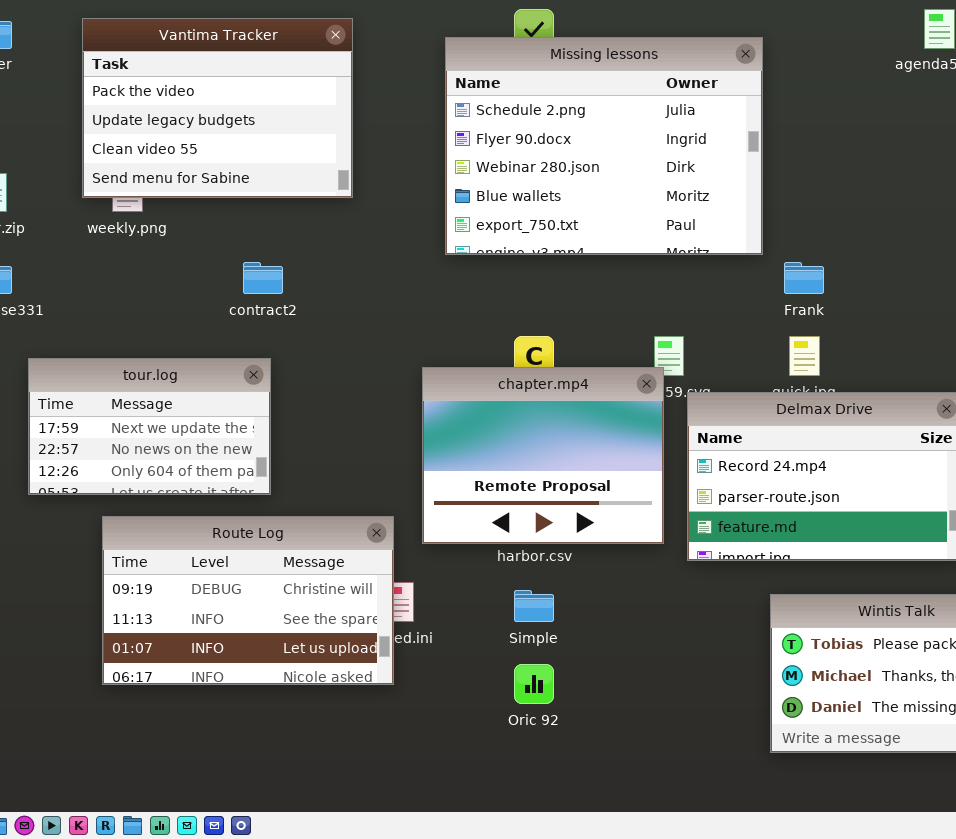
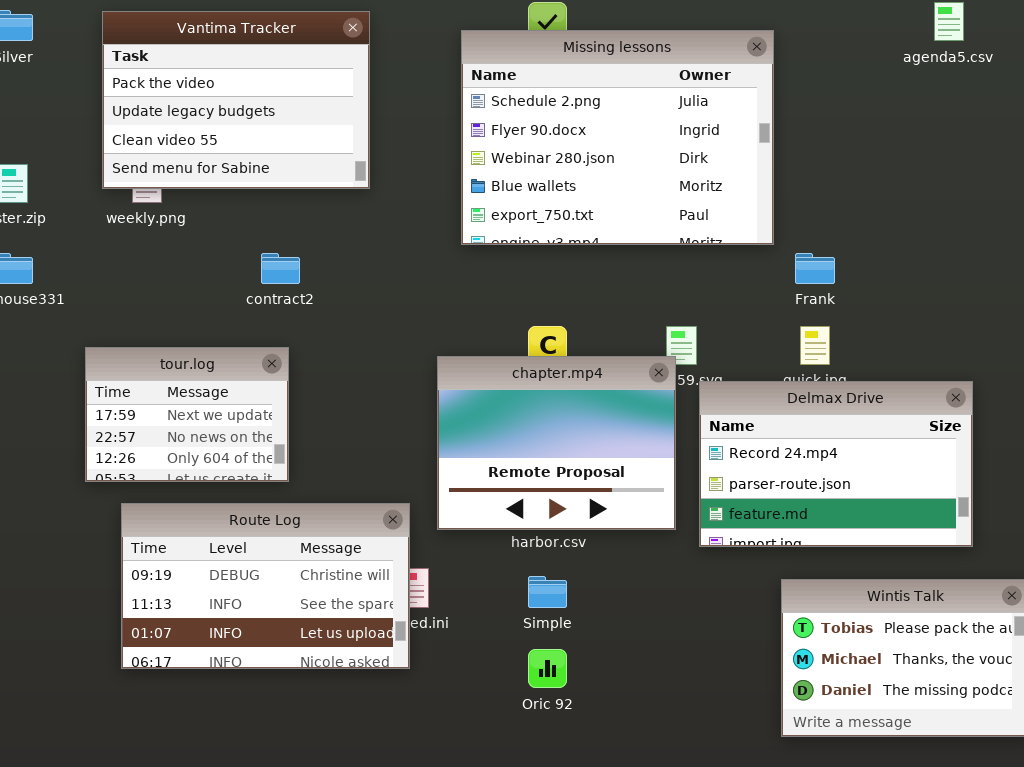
tour.log: [28,358,271,495] -> [85,347,289,482], resized

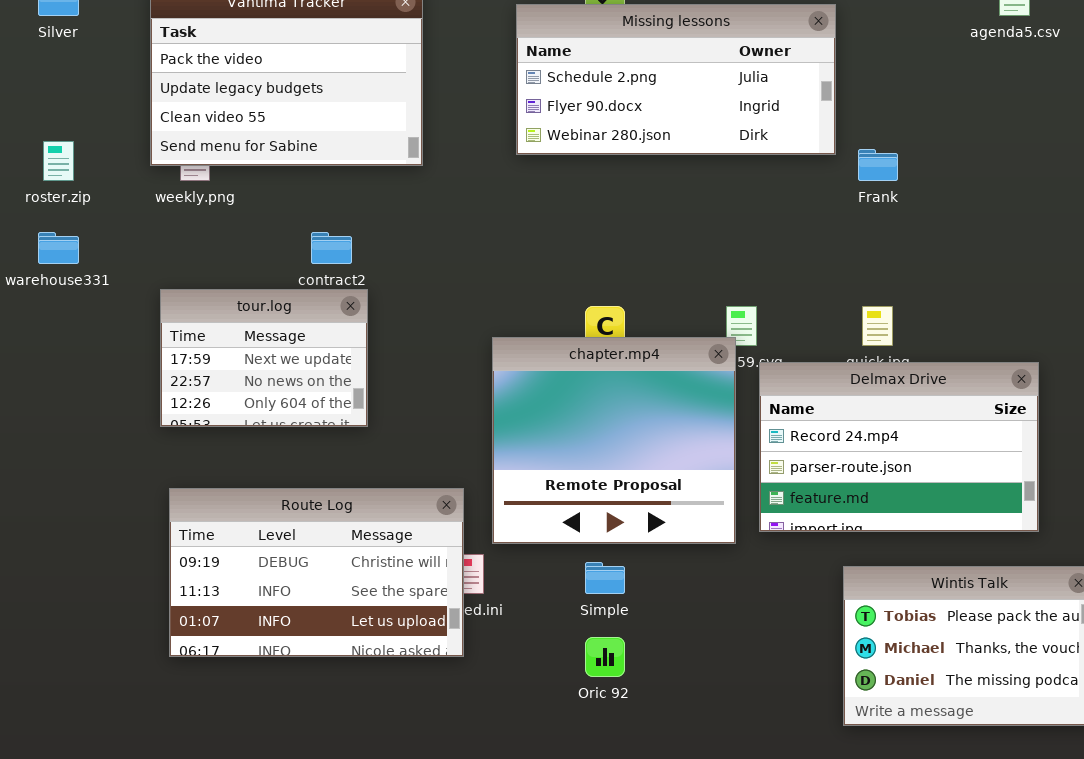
Missing lessons: [461,30,774,245] -> [516,4,836,155], resized
Frank: [795,253,835,284] -> [858,149,898,181], moved
tour.log: [85,347,289,482] -> [160,289,368,427], moved
chapter.mp4: [437,356,676,530] -> [492,337,736,544], resized

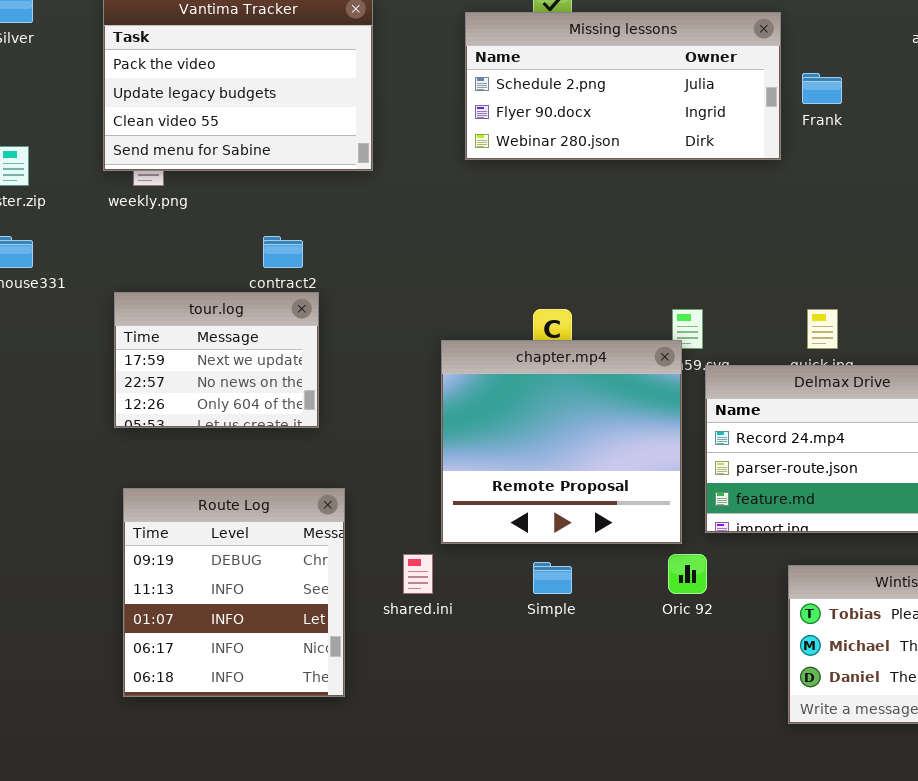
Frank: [858,149,898,181] -> [802,73,842,104], moved
Route Log: [169,488,464,657] -> [123,488,345,697], resized
Oric 92: [585,637,625,677] -> [668,554,707,594], moved

